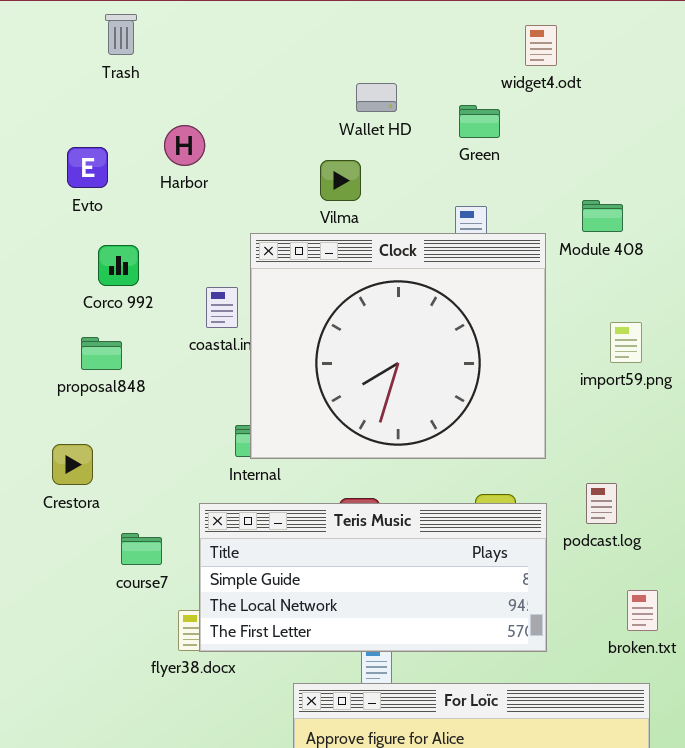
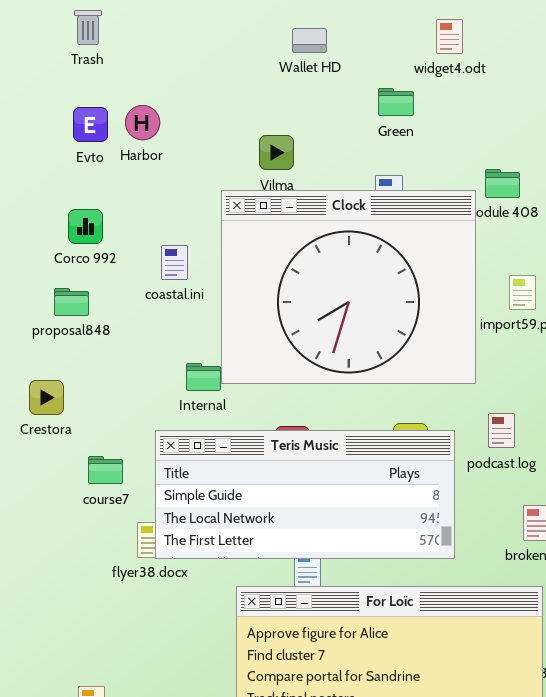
Wallet HD: [356,83,397,112] -> [292,28,327,53], moved
Evto: [67,147,108,188] -> [73,107,108,142], moved
Clock: [250,233,546,459] -> [221,190,476,384], moved

